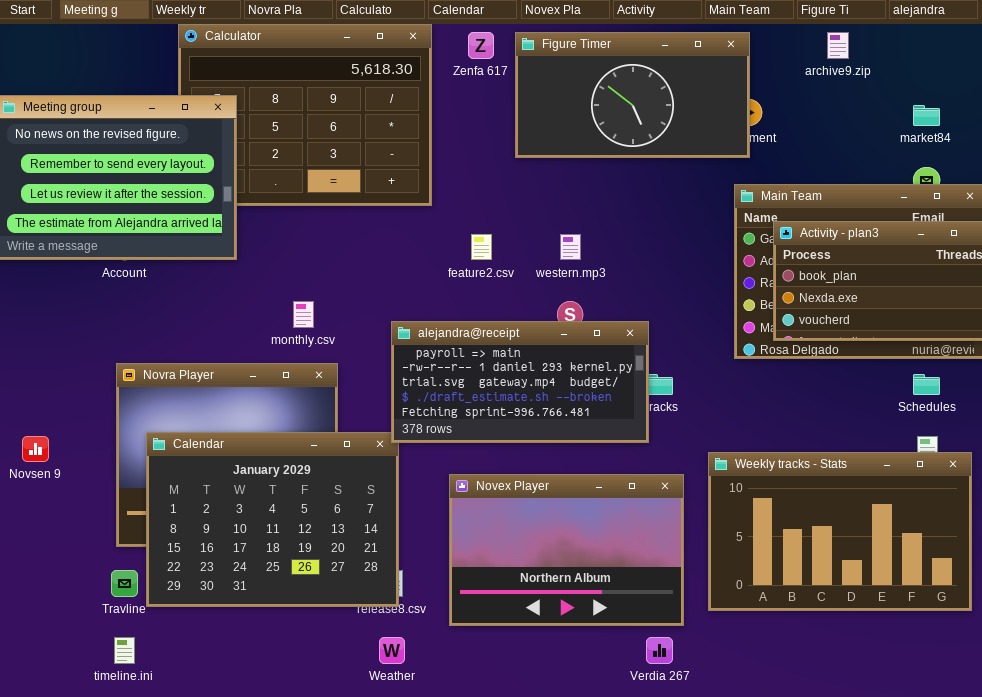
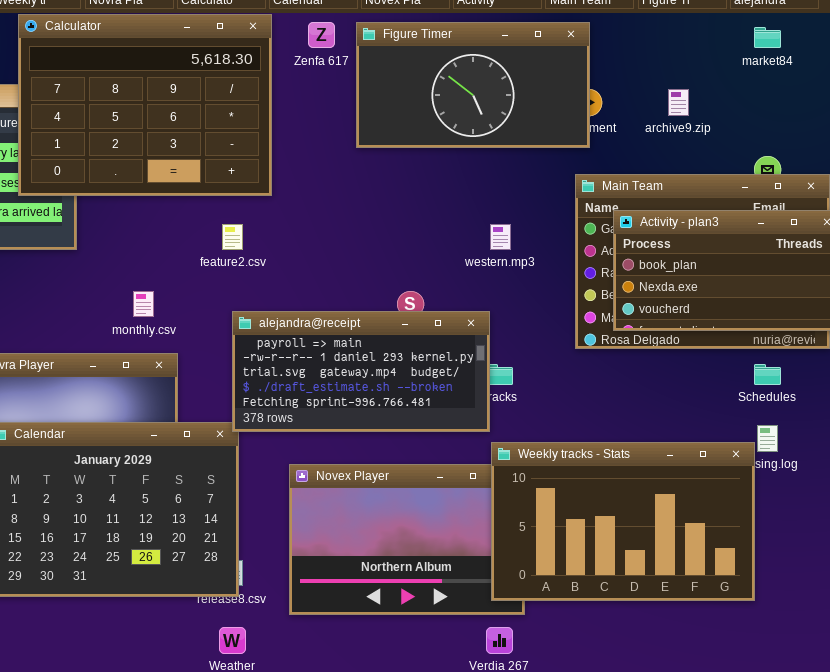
Calculator: [178,24,432,206] -> [18,14,272,196], raised
archive9.zip: [827,32,849,59] -> [668,89,689,116], moved
market84: [913,105,940,126] -> [754,27,781,48], moved
feature2.csv: [471,234,492,260] -> [222,224,243,250], moved
western.mp3: [560,234,581,260] -> [490,224,511,250], moved
Weekly tracks - Stats: [708,452,972,611] -> [491,442,755,601], moved

